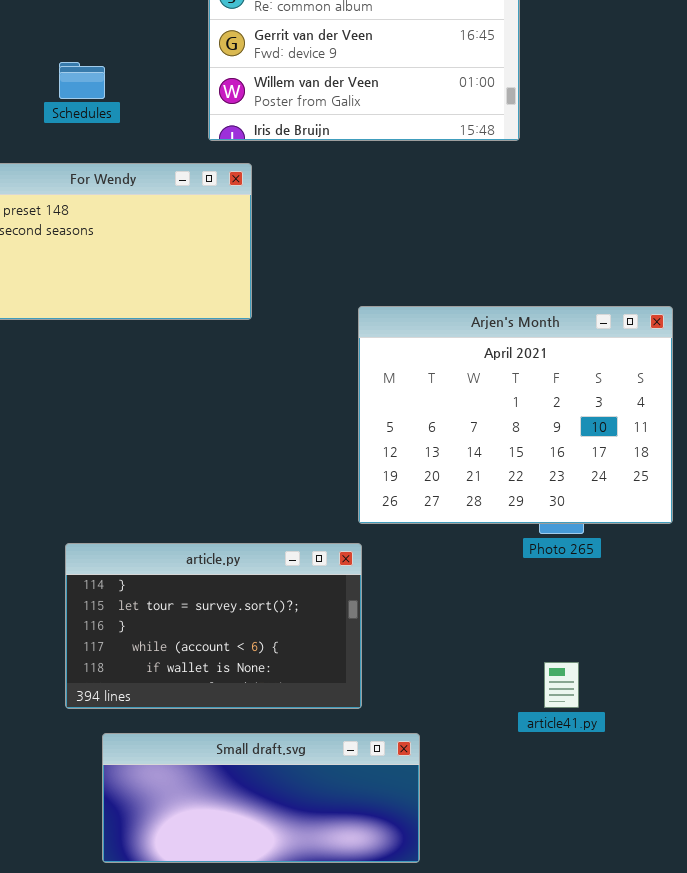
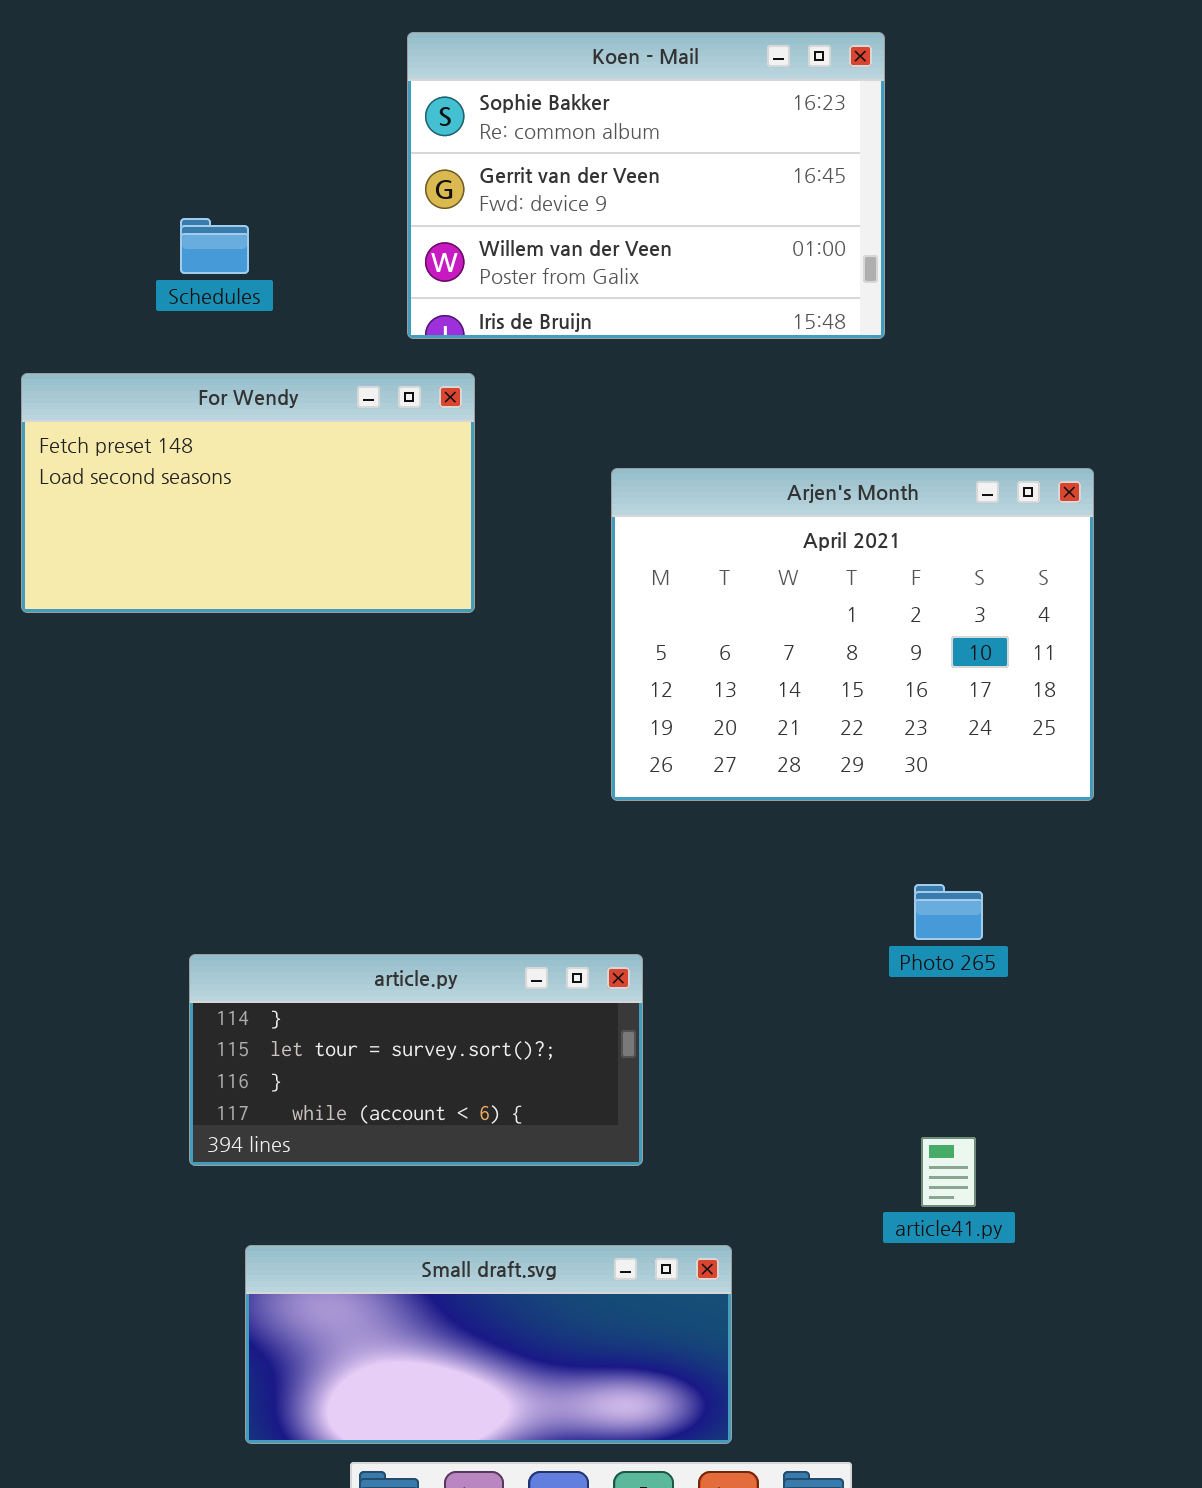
Arjen's Month: [358,306,673,524] -> [611,468,1094,801], moved
article.py: [65,543,362,709] -> [189,954,643,1166], resized

